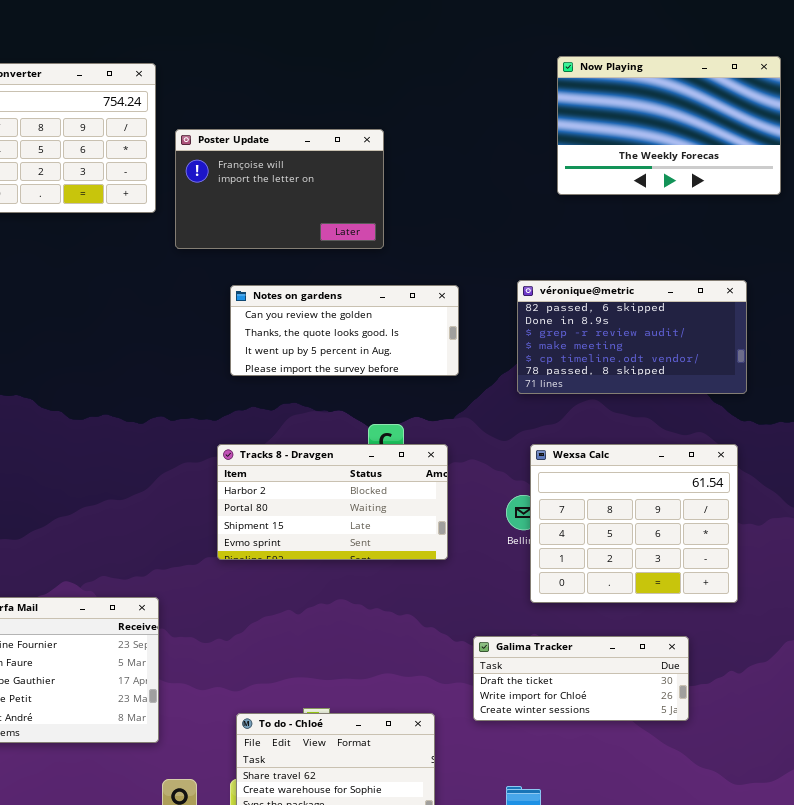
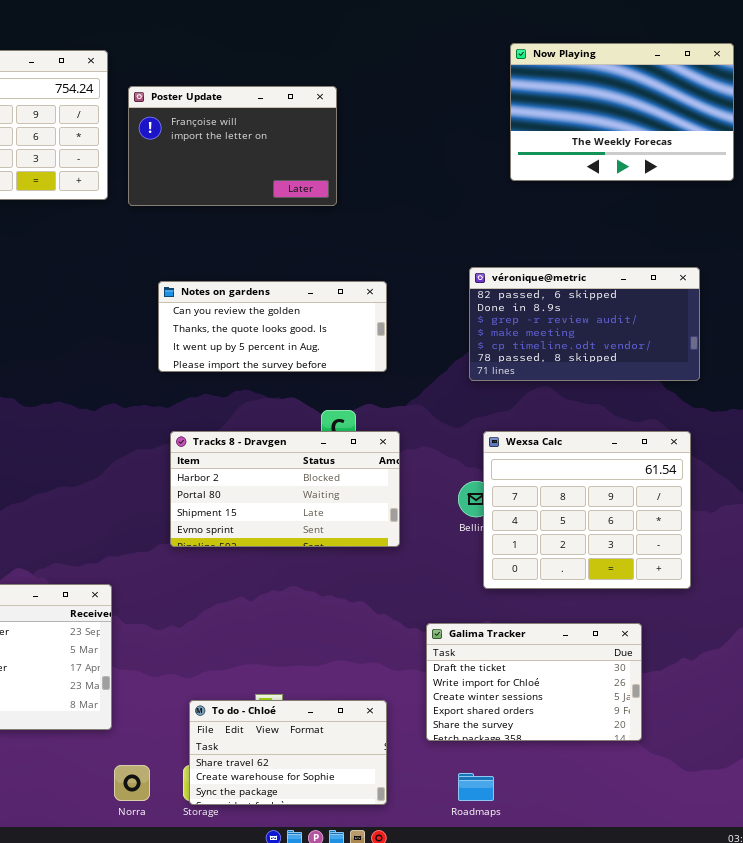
Poster Update: [175,129,384,249] -> [128,86,337,206], moved
Notes on gardens: [230,285,459,376] -> [158,281,387,372], moved
Galima Tracker: [473,636,689,721] -> [426,623,642,741], resized

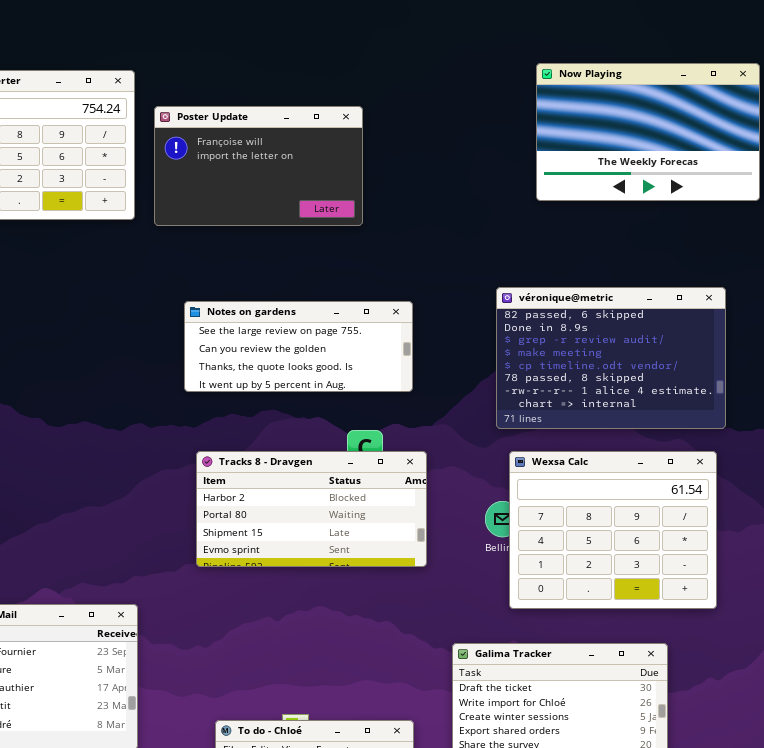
véronique@metric: [469,267,700,381] -> [496,287,726,429], resized
Notes on gardens: [158,281,387,372] -> [184,301,413,392], scrolled up 1 row

